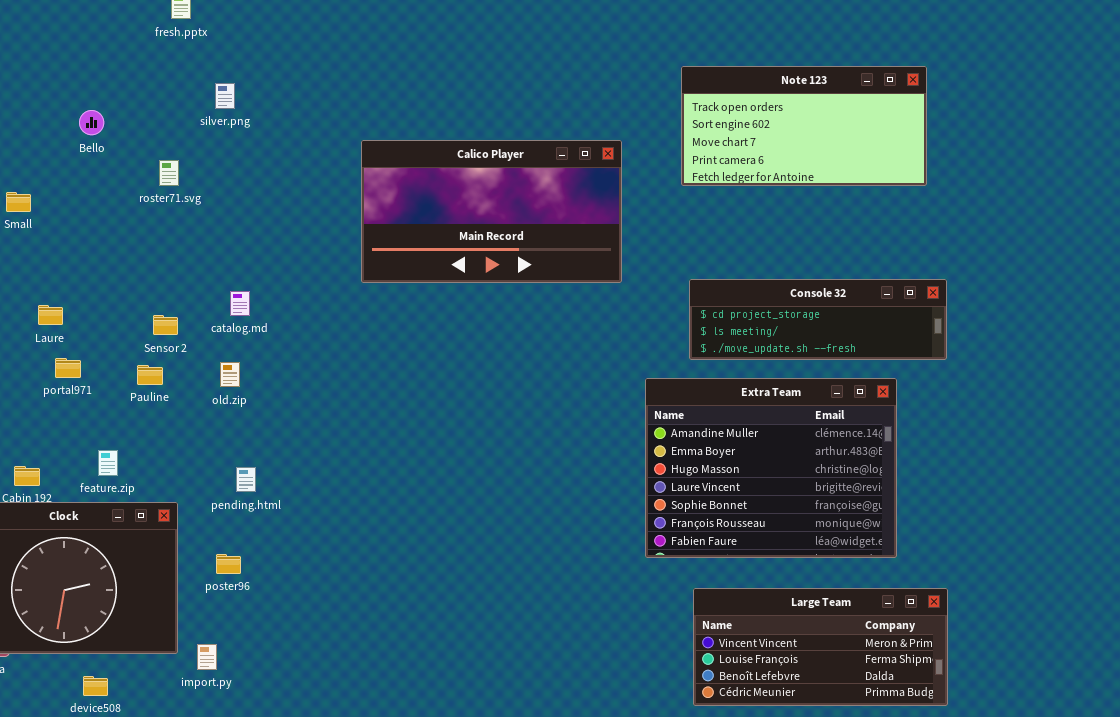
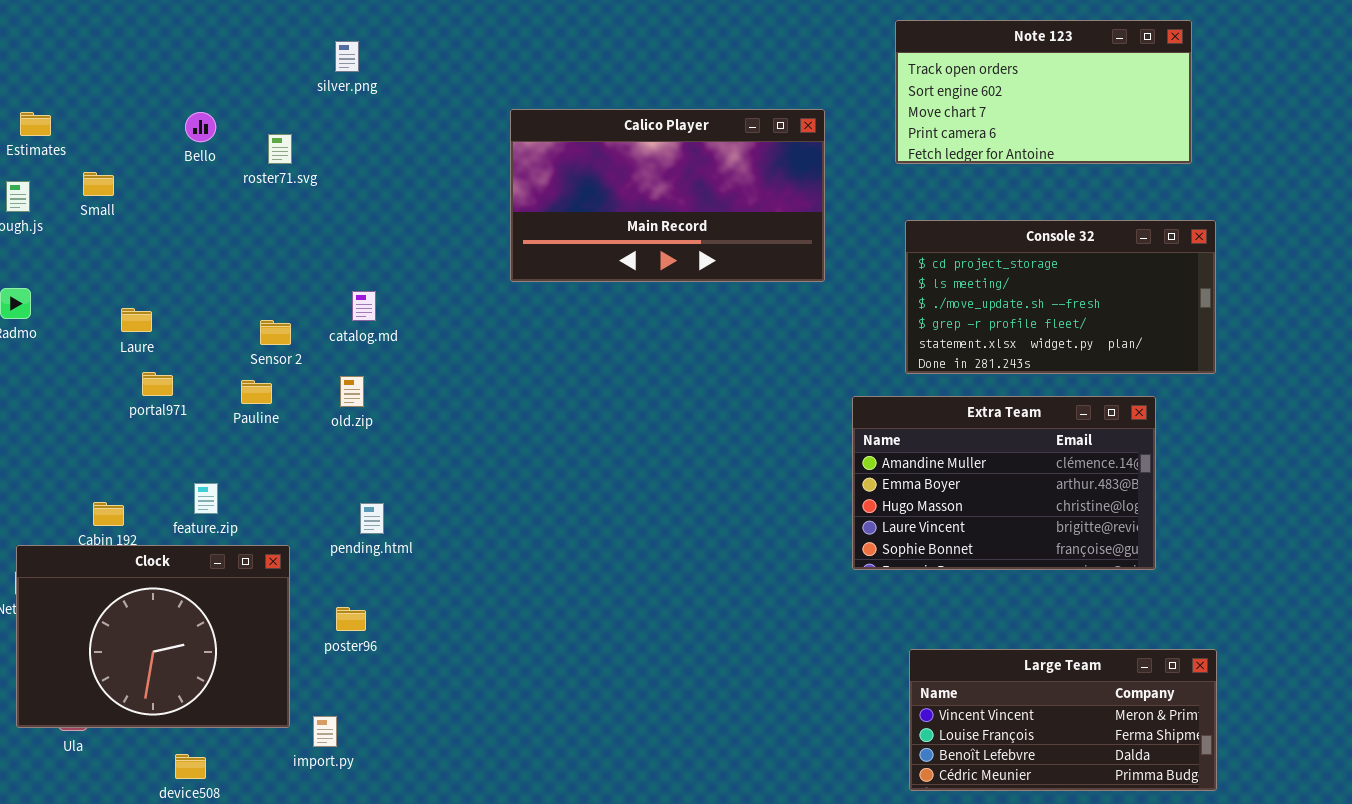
Bello: [79,110,104,135] -> [185,112,216,142], moved
Console 32: [689,279,947,360] -> [905,220,1216,374], resized
Extra Team: [645,378,897,558] -> [852,396,1156,570], resized

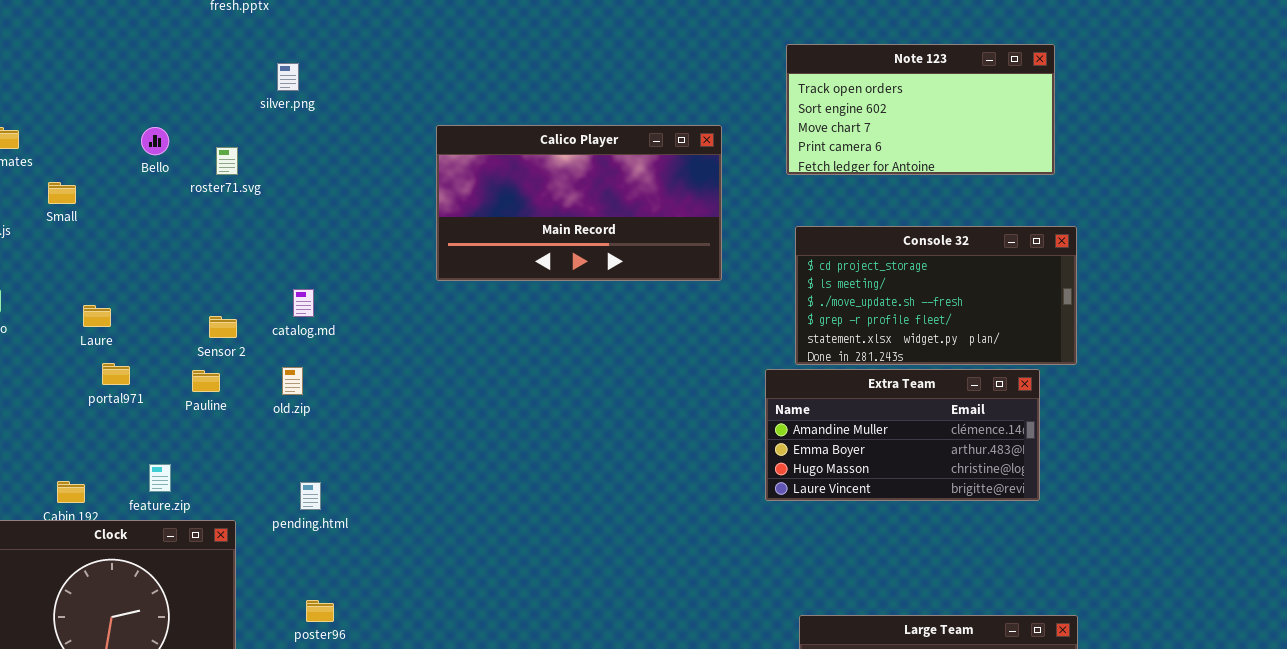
Extra Team: [852,396,1156,570] -> [765,369,1040,501], moved, resized
poster96: [336,607,366,631] -> [306,600,334,622], moved

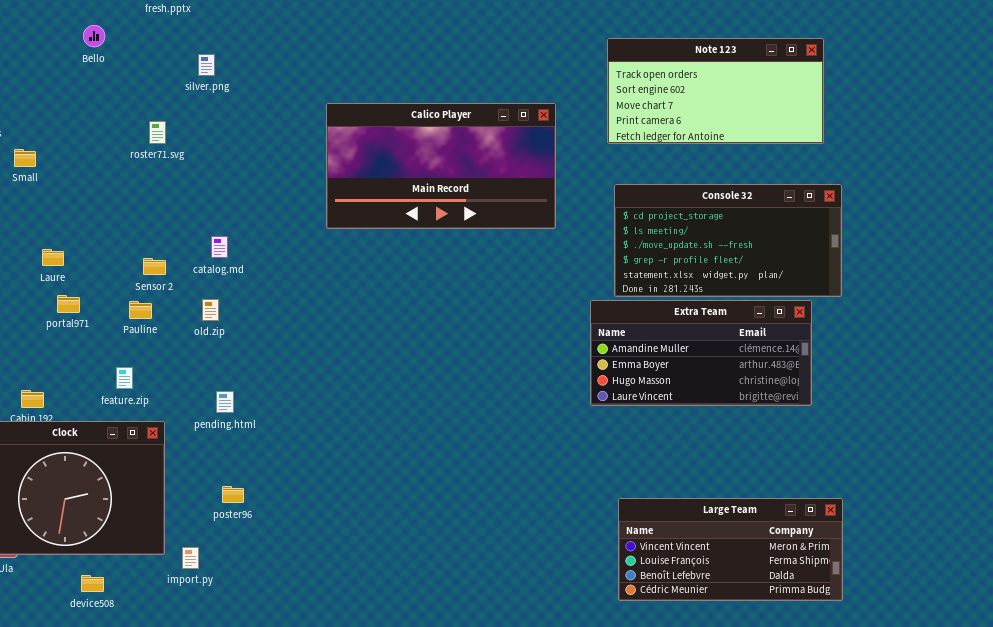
Bello: [141,127,169,155] -> [83,25,105,47], moved
feature.zip: [149,464,171,492] -> [116,367,133,389], moved

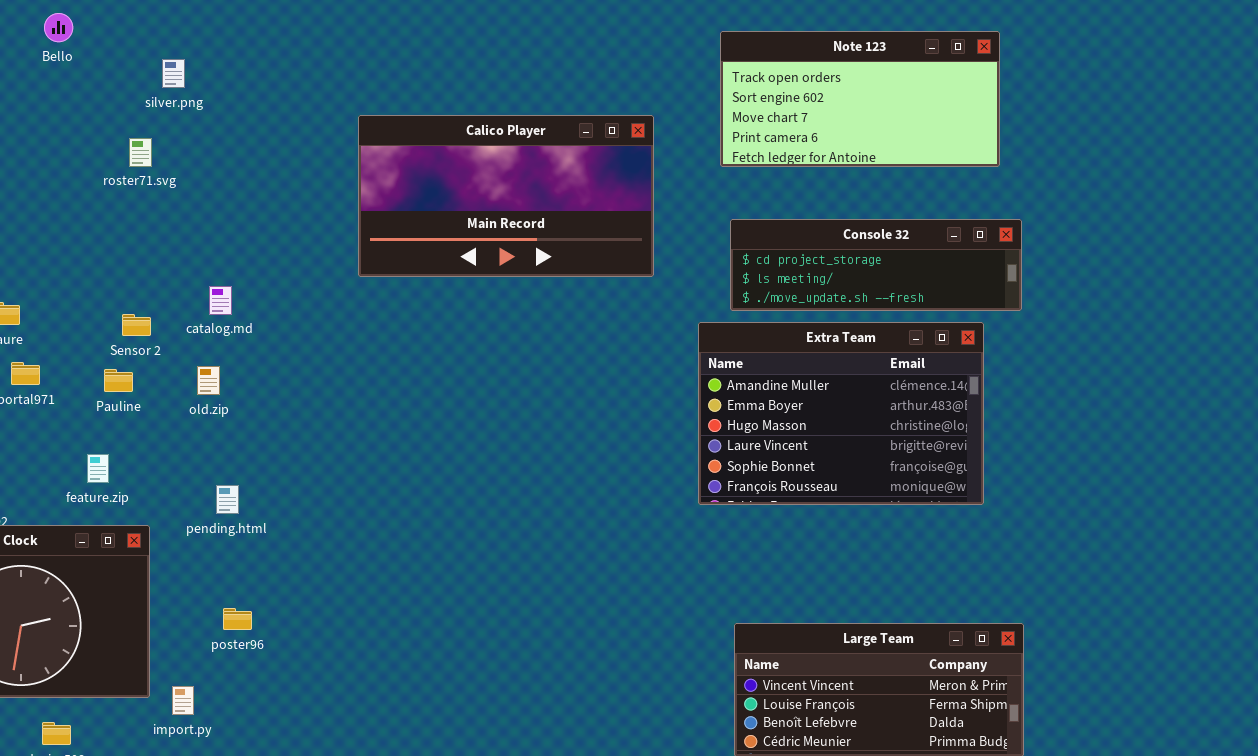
silver.png: [198,54,215,76] -> [162,59,185,88], moved
Console 32: [614,184,842,297] -> [730,219,1022,311], resized
Extra Team: [590,300,812,406] -> [698,322,984,505], resized

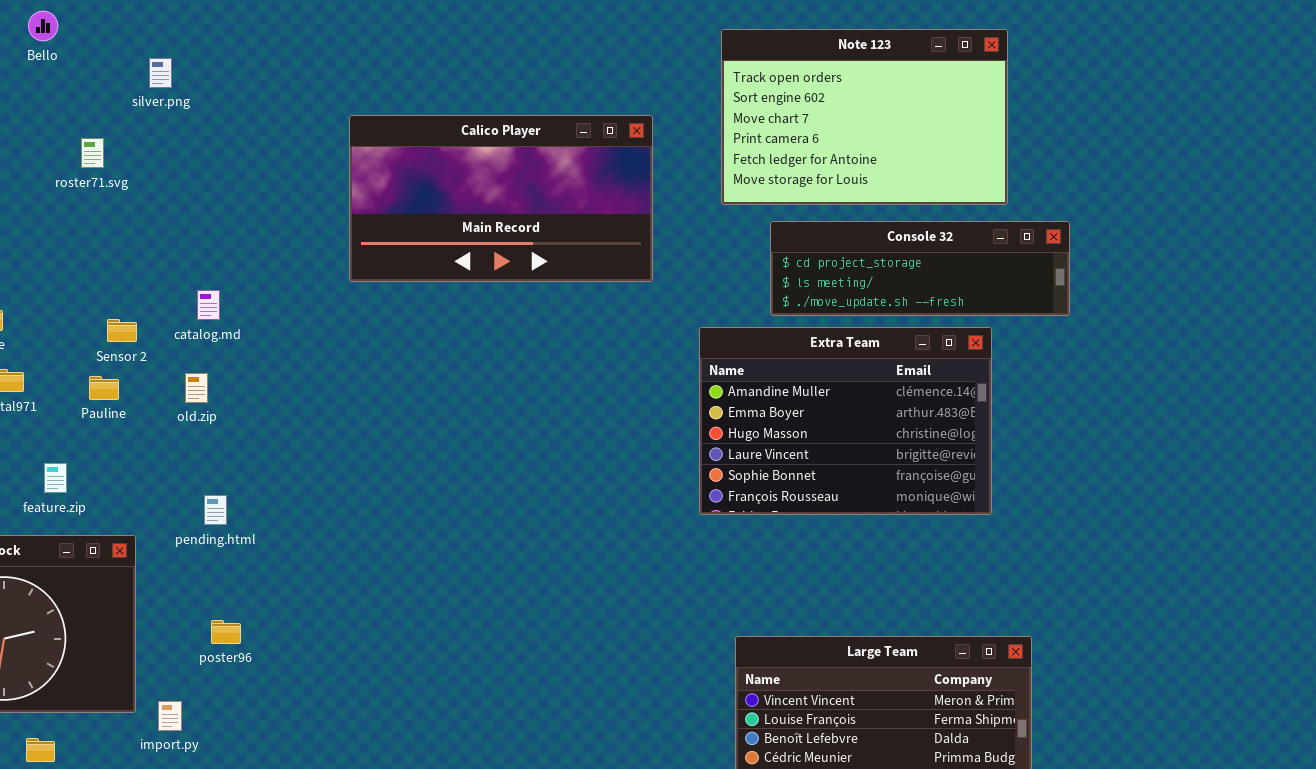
Note 123: [720,31,1000,167] -> [721,29,1008,205], resized
roster71.svg: [129,138,152,167] -> [81,138,104,168], moved
Console 32: [730,219,1022,311] -> [770,221,1070,316], moved
feature.zip: [87,454,109,483] -> [44,463,67,493], moved

